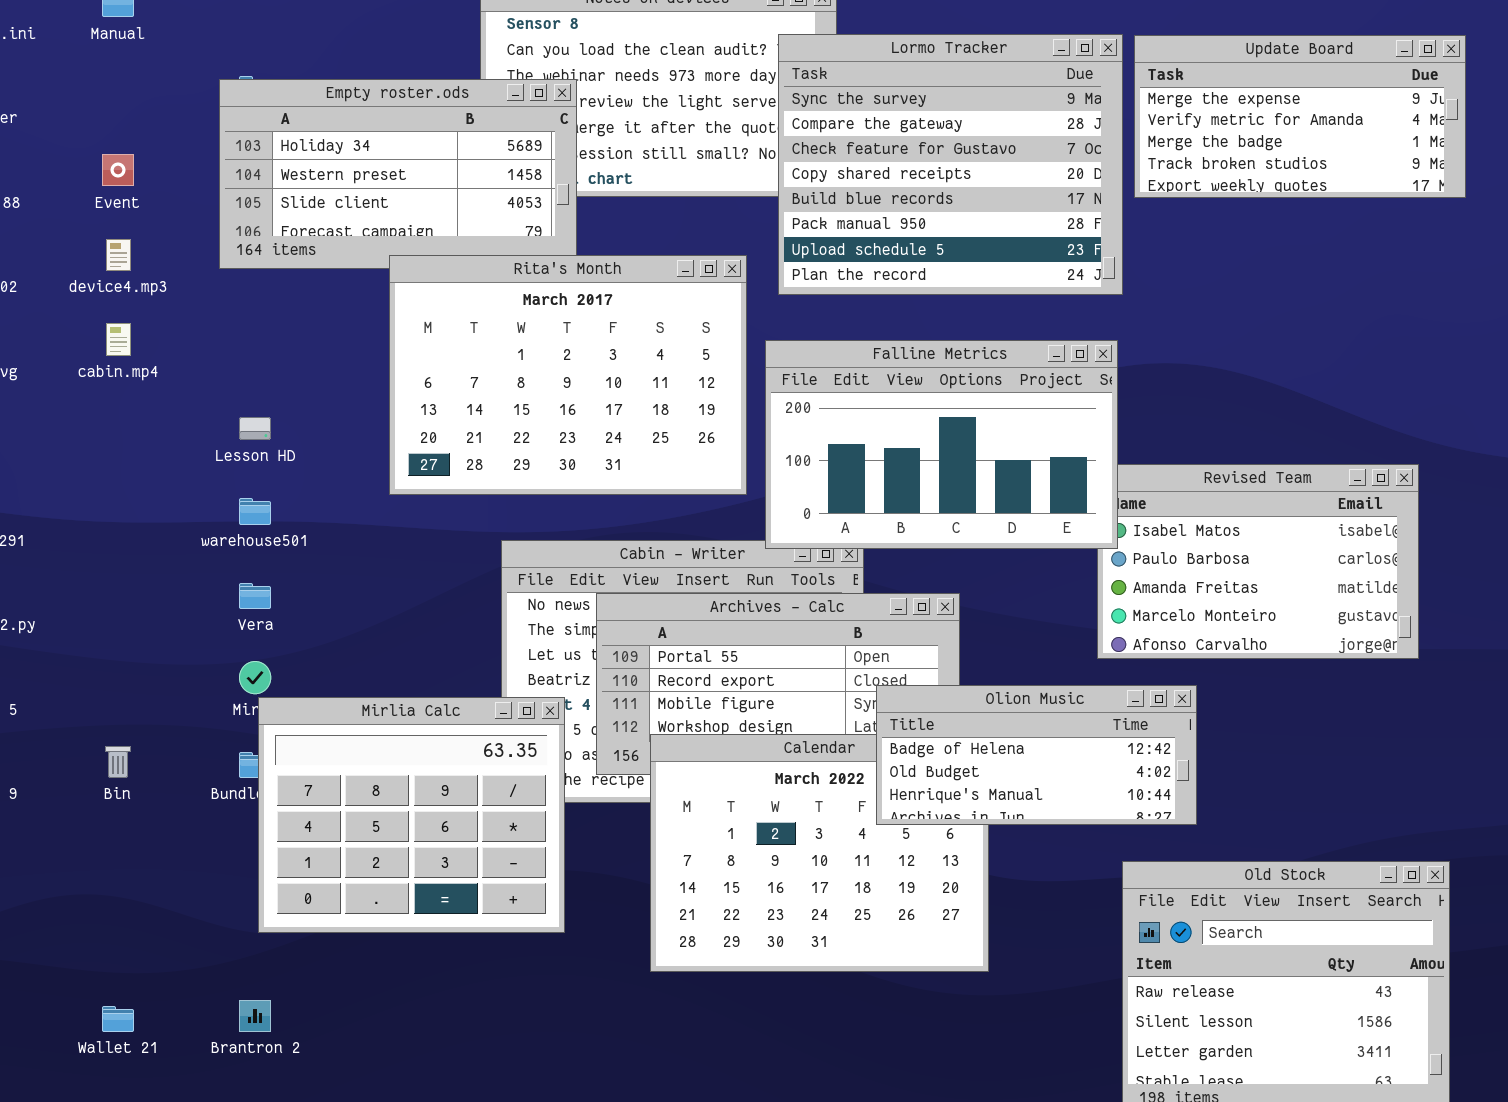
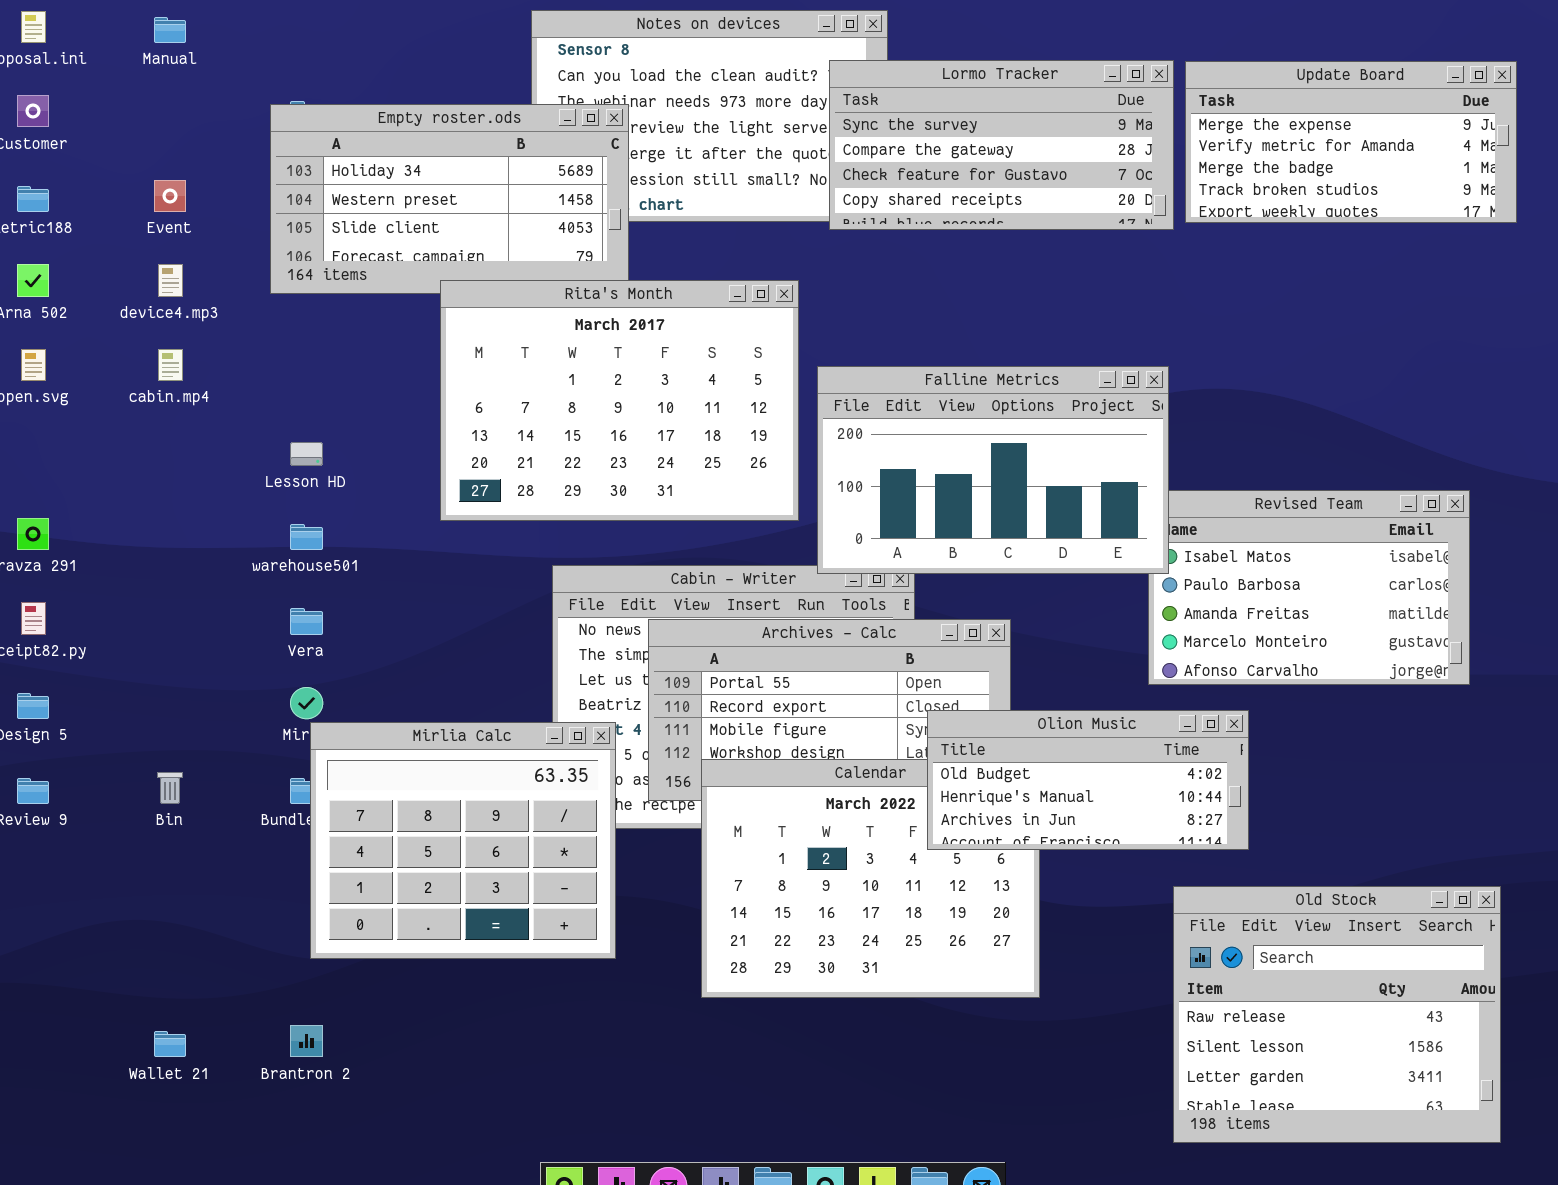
Lormo Tracker: [778,34,1123,295] -> [829,60,1174,230], resized
Olion Music: [876,685,1197,825] -> [927,710,1249,850], scrolled down 1 row

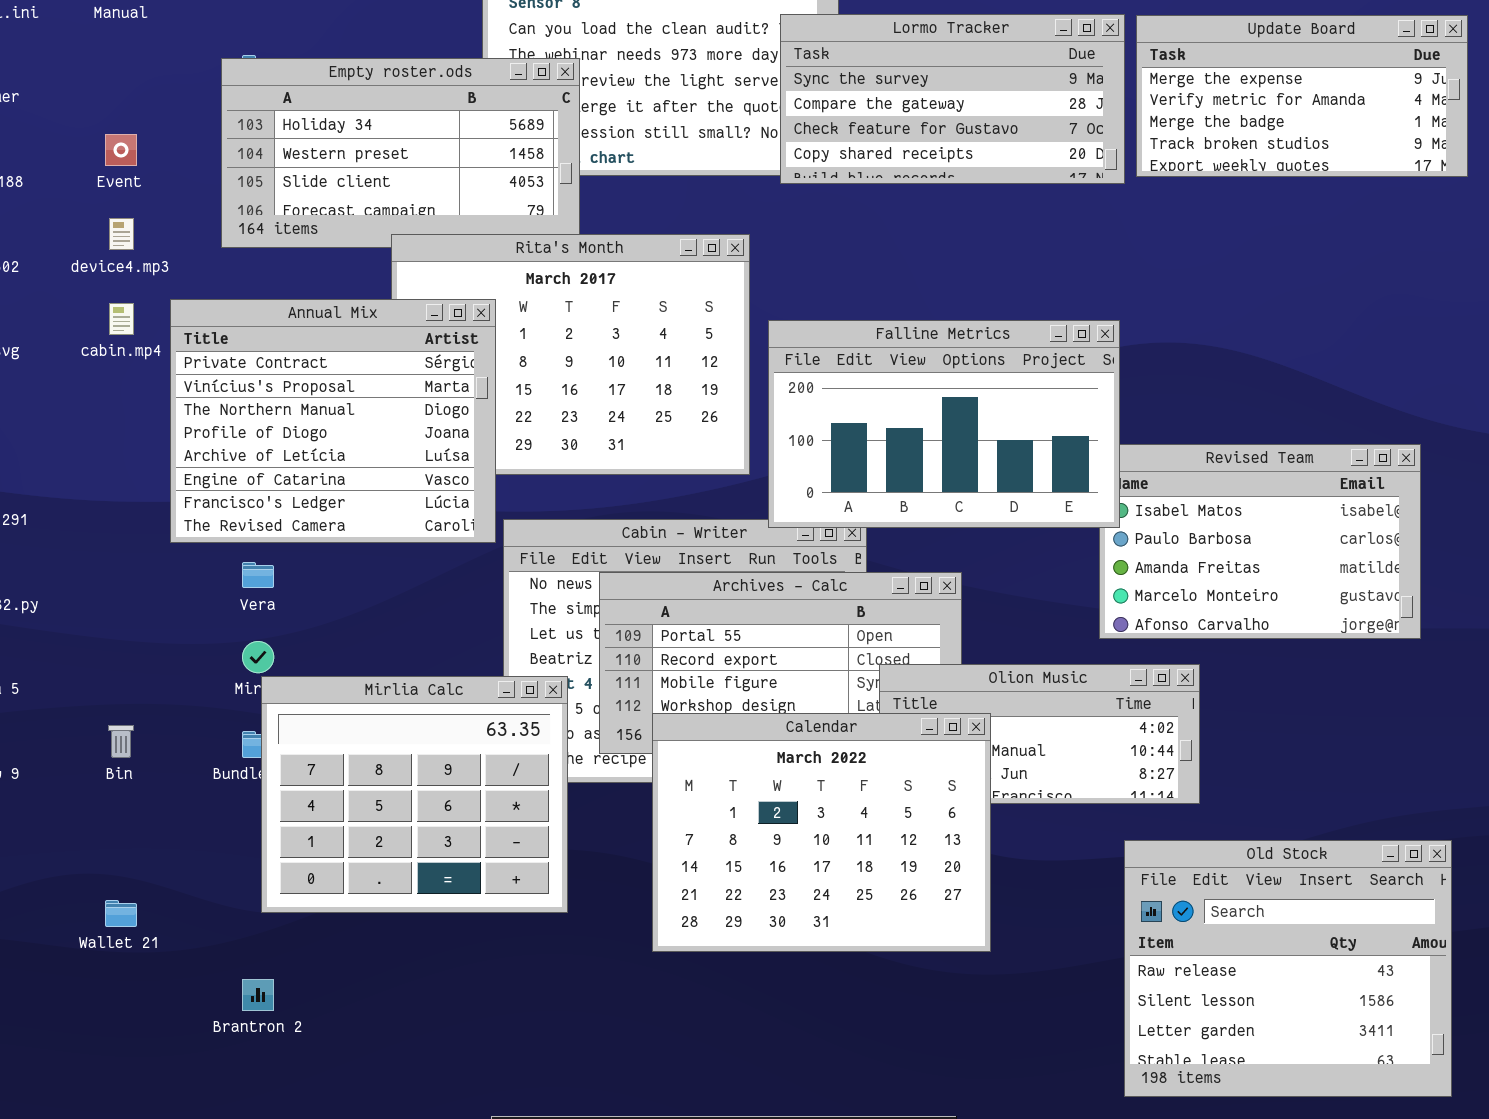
Annual Mix: none -> [170,299,496,543], opened
Calendar: [701,759,1040,998] -> [652,713,991,952], raised
Wallet 21: [154,1031,186,1057] -> [105,900,137,927], moved

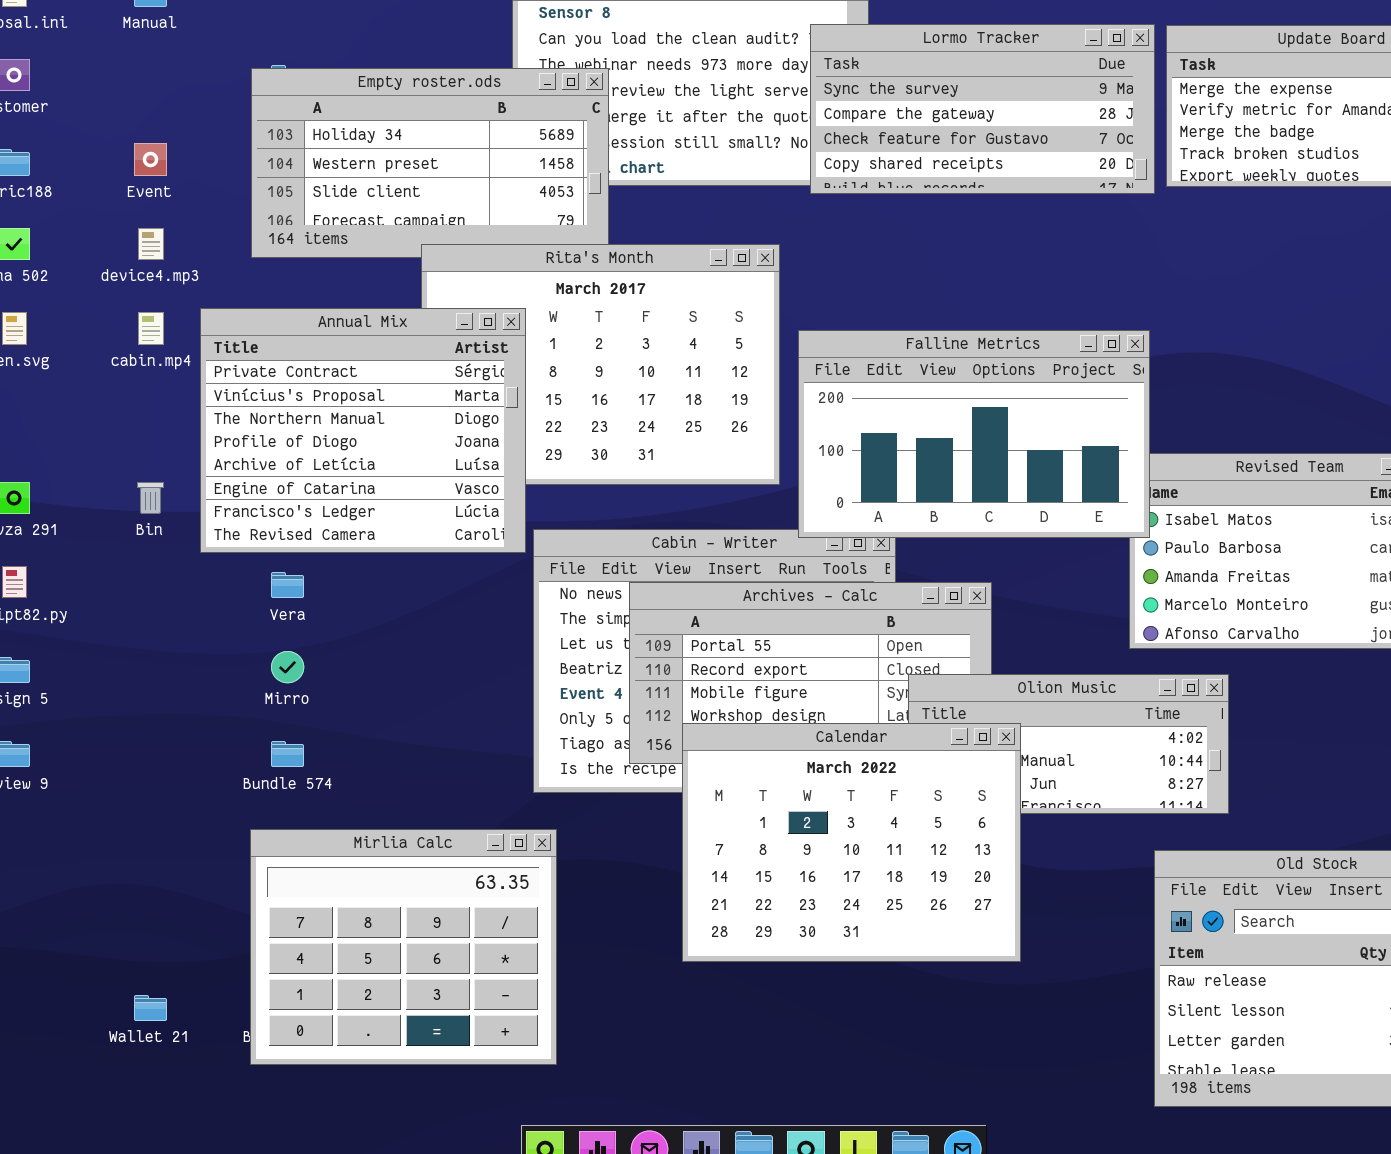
Mirlia Calc: [261,676,568,913] -> [250,829,557,1065], moved
Bin: [108,725,134,758] -> [137,482,164,514], moved
Wallet 21: [105,900,137,927] -> [134,995,167,1021], moved

